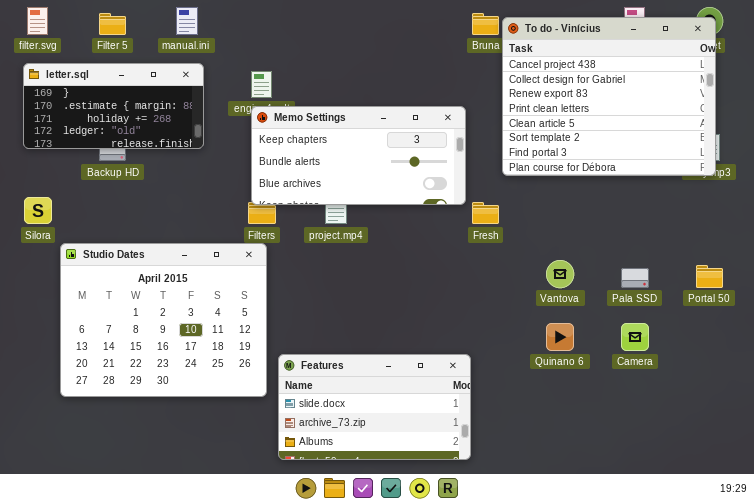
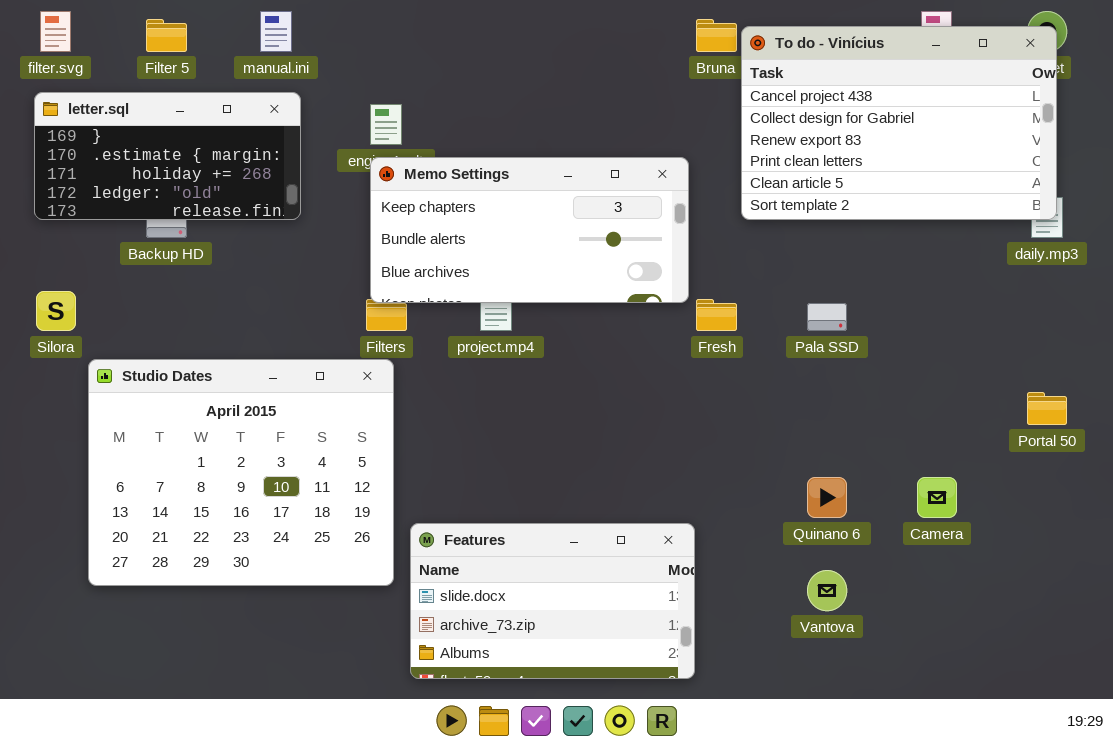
To do - Vinícius: [502,17,716,176] -> [741,26,1057,220], resized
Vantova: [546,260,574,288] -> [807,570,847,611], moved
Pala SSD: [621,268,649,288] -> [807,303,847,331], moved

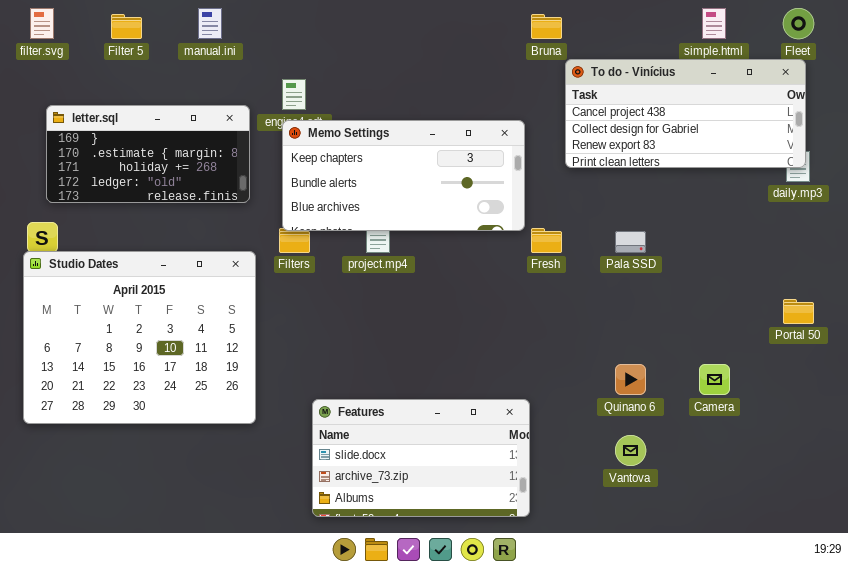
To do - Vinícius: [741,26,1057,220] -> [565,59,806,168], resized
letter.sql: [34,92,301,220] -> [46,105,250,203], moved
Studio Dates: [88,359,394,586] -> [23,251,256,424], moved

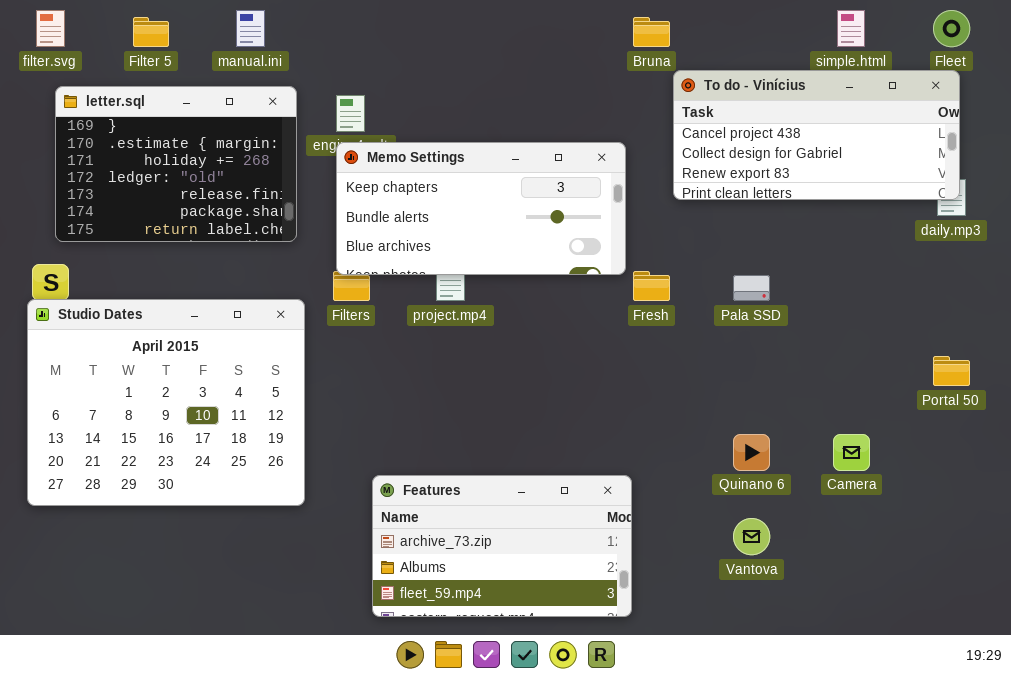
letter.sql: [46,105,250,203] -> [55,86,297,242], resized
Features: [312,399,530,517] -> [372,475,632,617], scrolled down 1 row

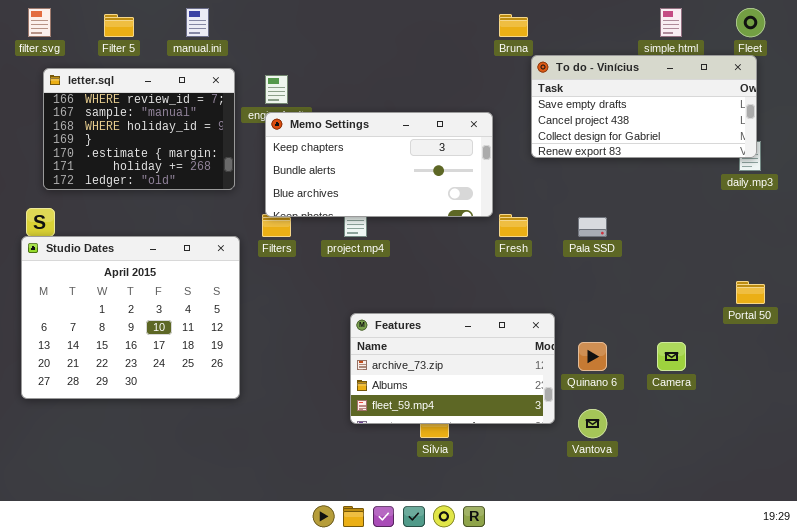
To do - Vinícius: [673,70,960,200] -> [531,55,757,158], scrolled up 1 row
letter.sql: [55,86,297,242] -> [43,68,235,190], scrolled up 3 rows
Features: [372,475,632,617] -> [350,313,555,424], moved

